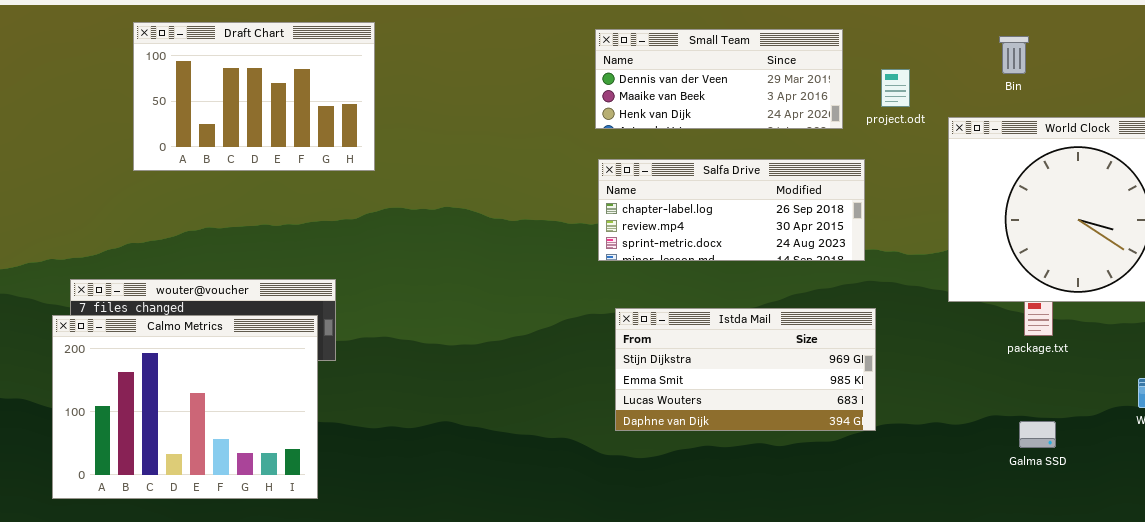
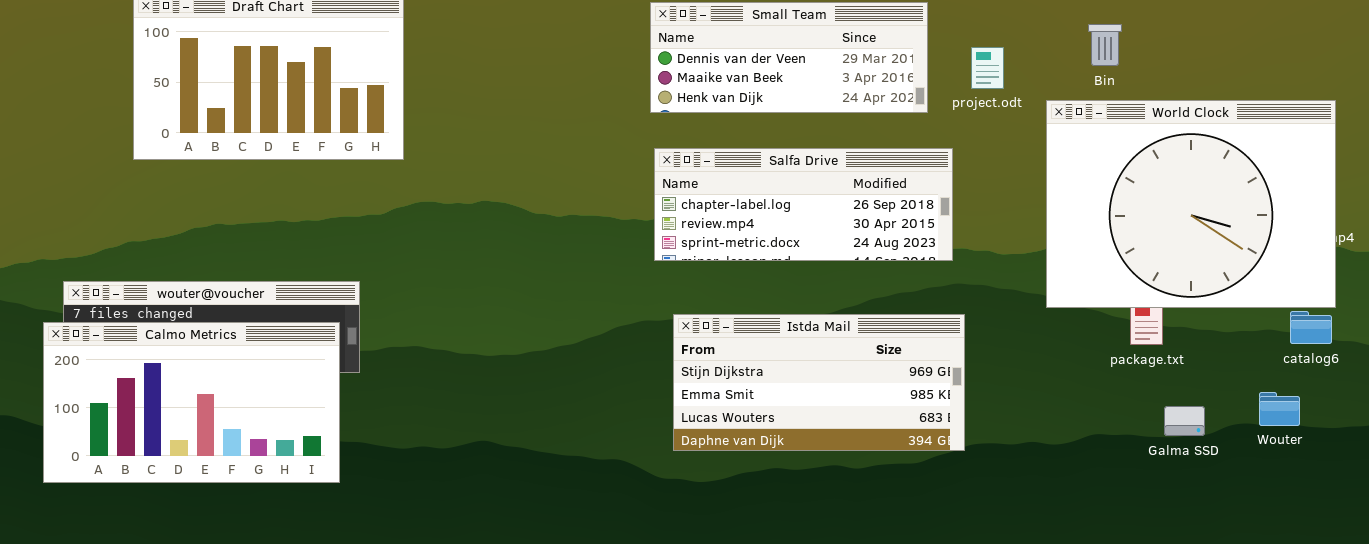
Bin: [999,36,1029,74] -> [1088,24,1122,66], moved
Calmo Metrics: [52,315,318,499] -> [43,322,340,483], resized
Galma SSD: [1019,421,1056,448] -> [1164,406,1205,436], moved

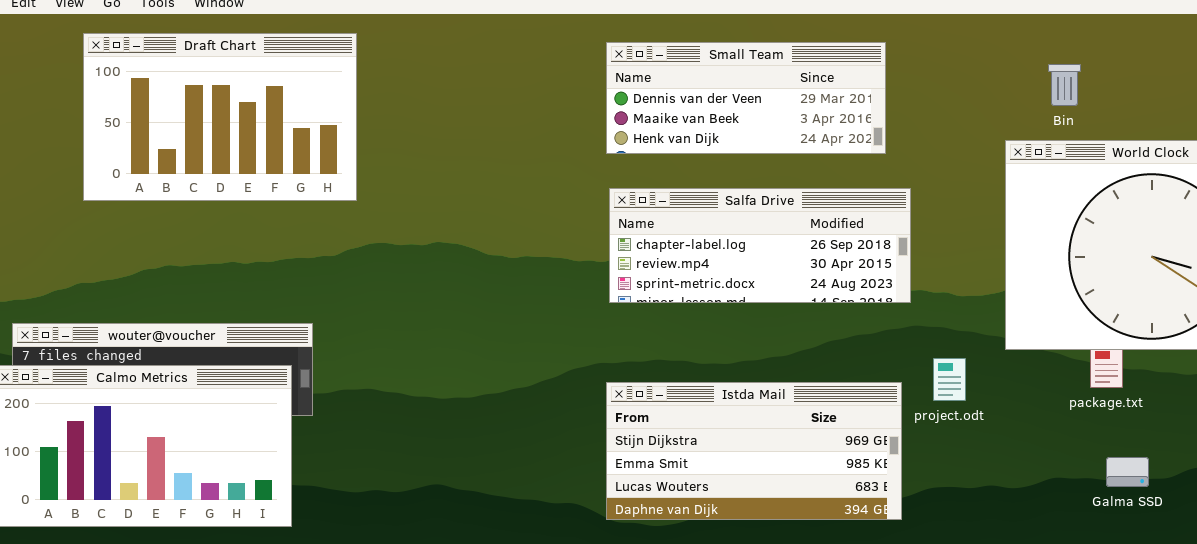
project.odt: [971,47,1004,89] -> [933,358,966,401], moved
Istda Mail: [673,314,965,451] -> [606,382,902,520], moved
Galma SSD: [1164,406,1205,436] -> [1106,457,1149,487], moved

